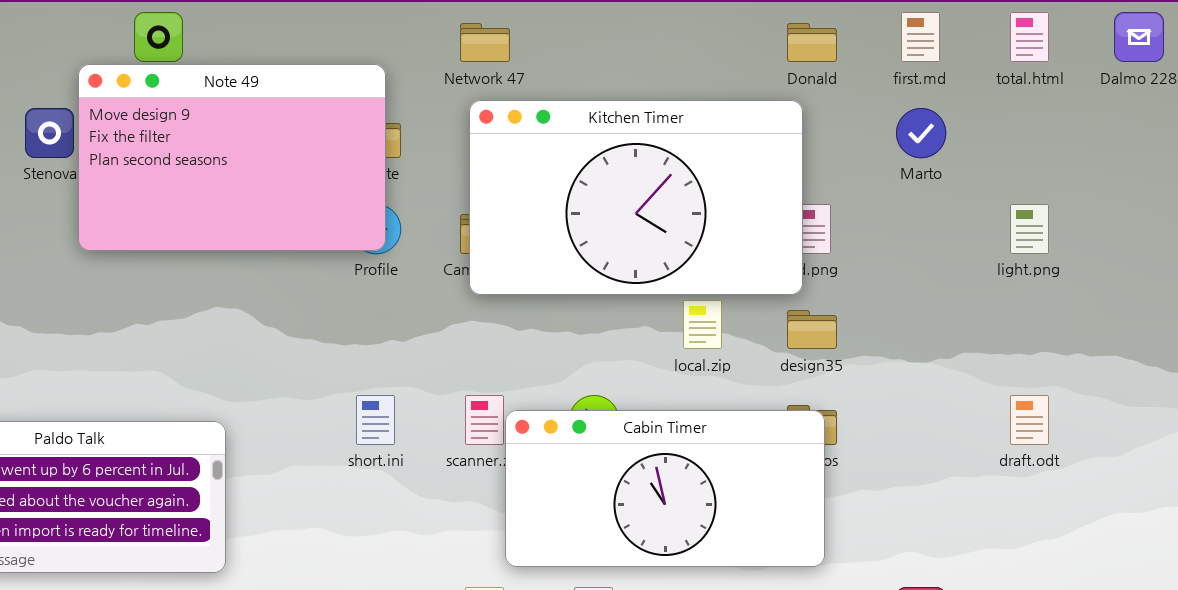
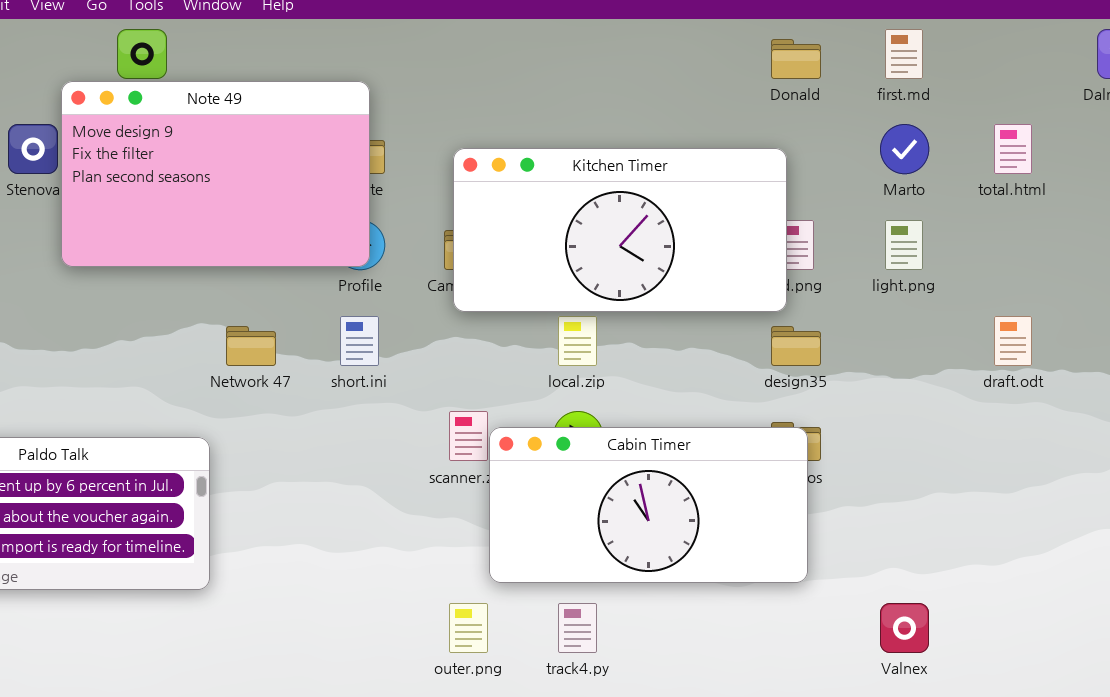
total.html: [1010,12,1049,62] -> [994,124,1032,174], moved
Network 47: [460,23,510,62] -> [226,326,276,366], moved
Kitchen Timer: [469,100,803,295] -> [453,148,787,312], resized
light.png: [1010,204,1049,254] -> [885,220,923,270], moved
local.zip: [683,300,722,349] -> [558,316,597,366], moved
short.ini: [356,395,395,445] -> [340,316,379,366], moved
draft.odt: [1010,395,1049,445] -> [994,316,1032,366], moved

